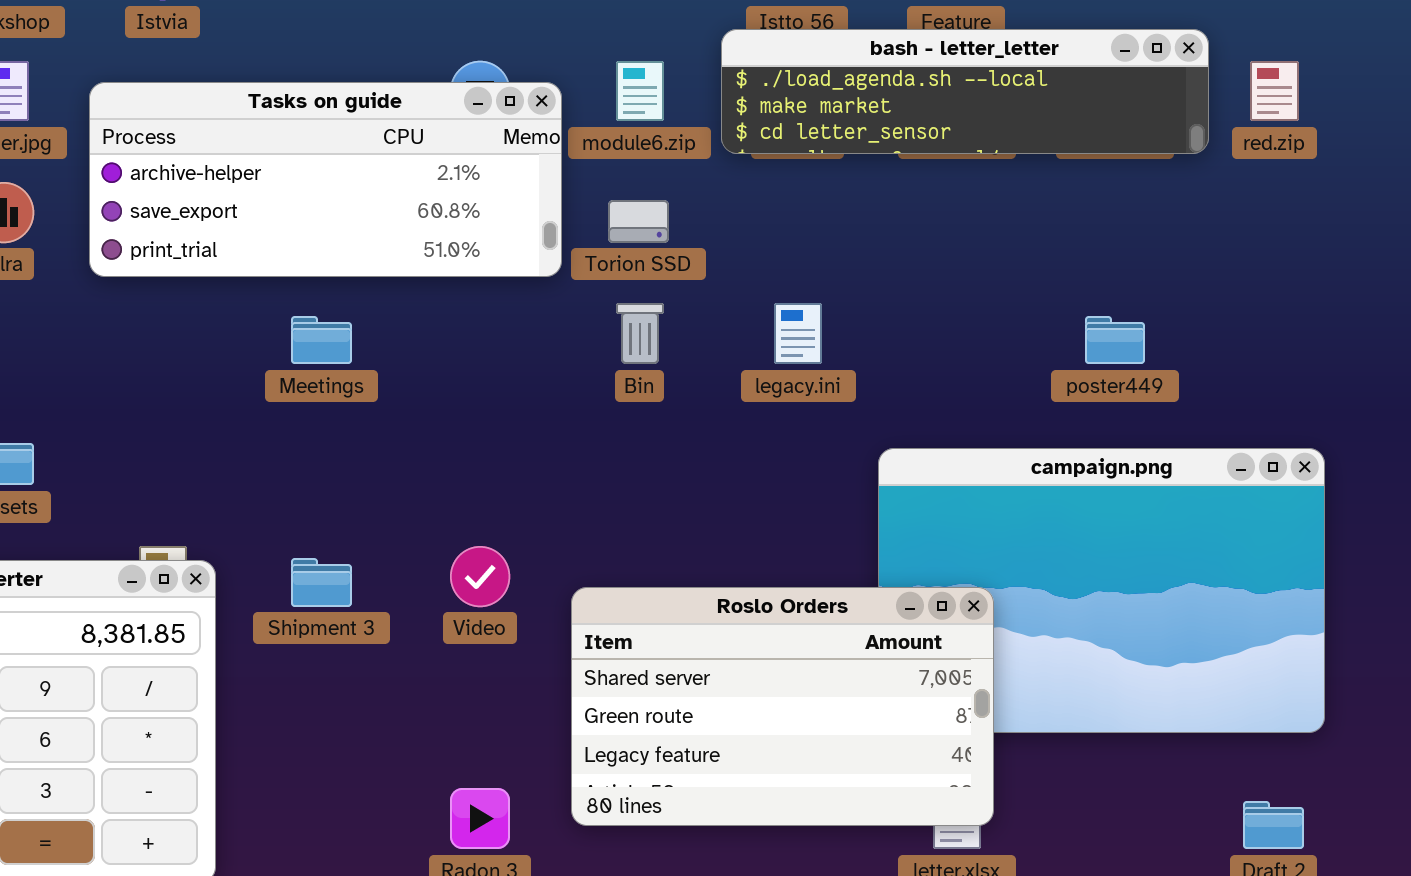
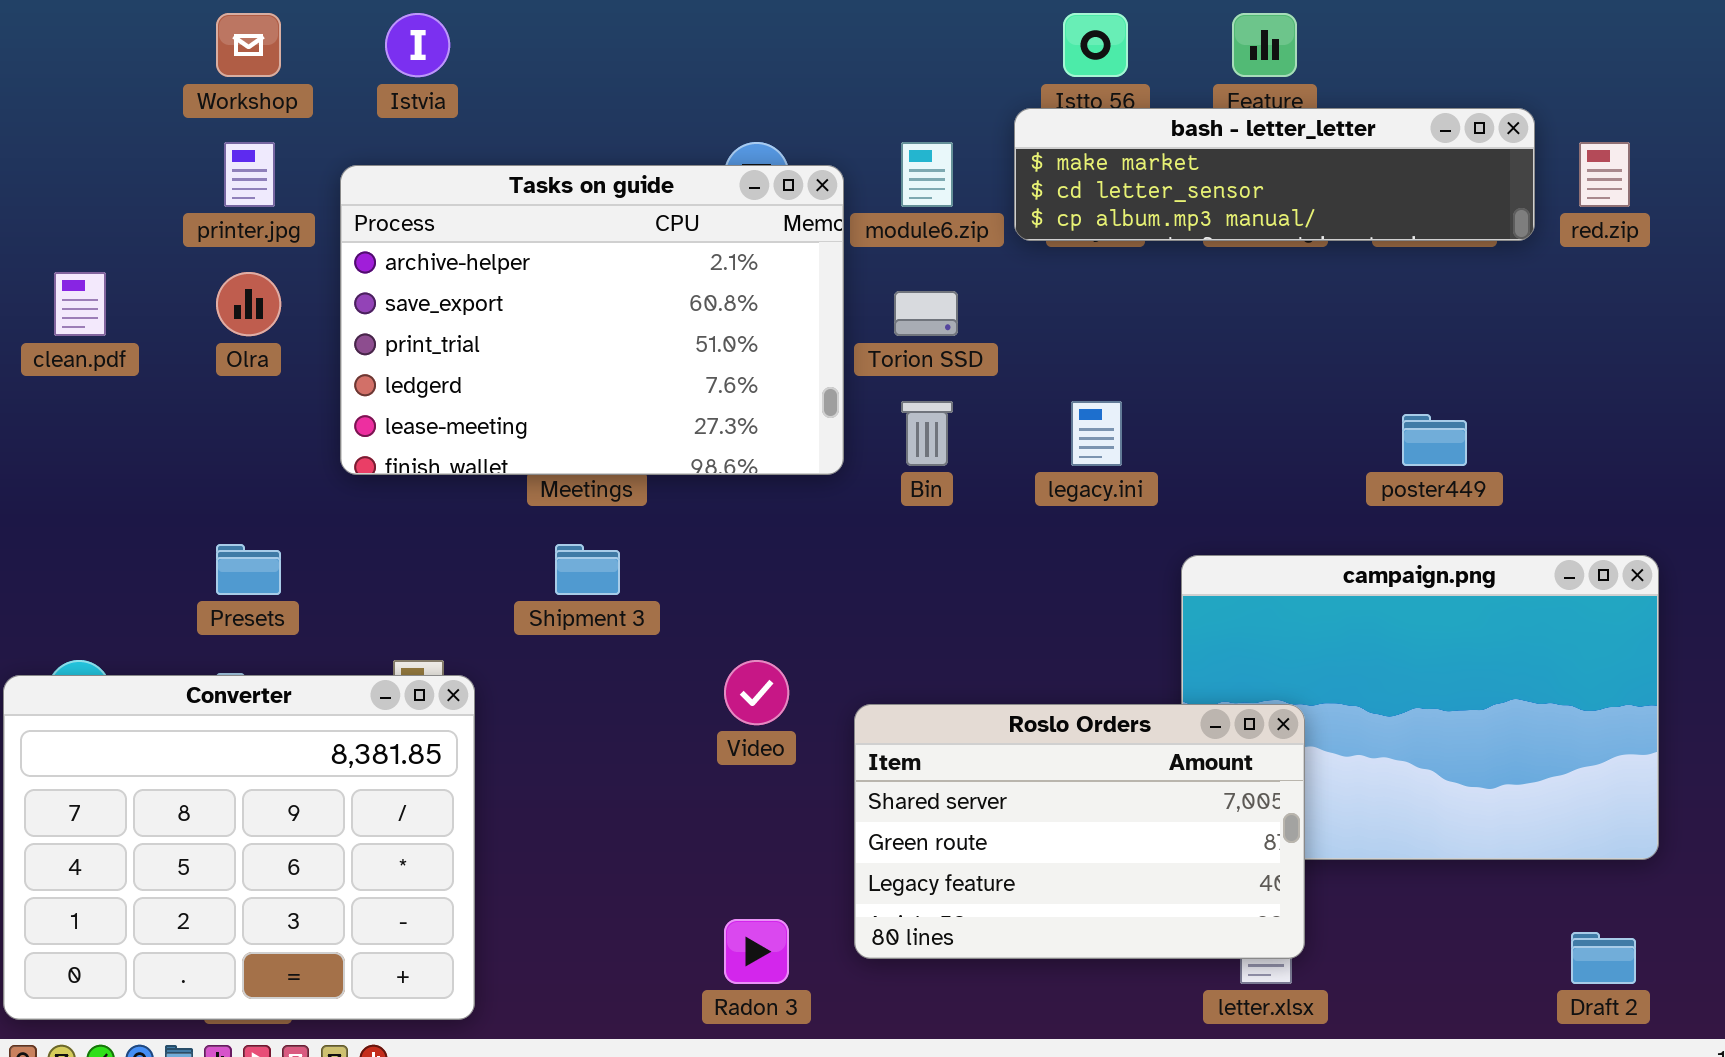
bash - letter_letter: [721,29,1209,154] -> [1014,108,1535,241], scrolled down 1 row
Tasks on guide: [89,82,562,277] -> [340,165,844,475], resized
Shipment 3: [291,558,352,607] -> [555,544,620,595], moved

